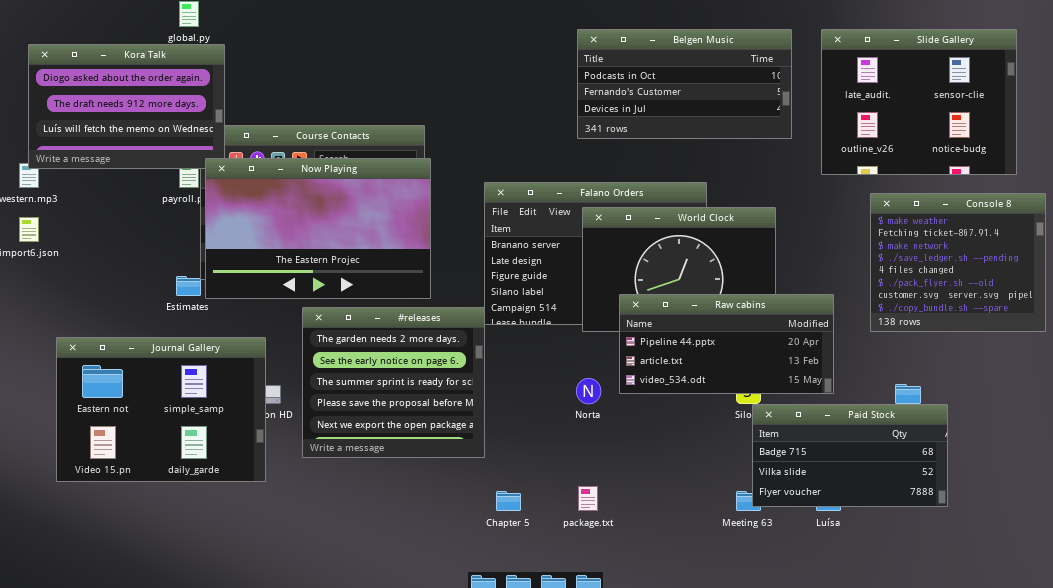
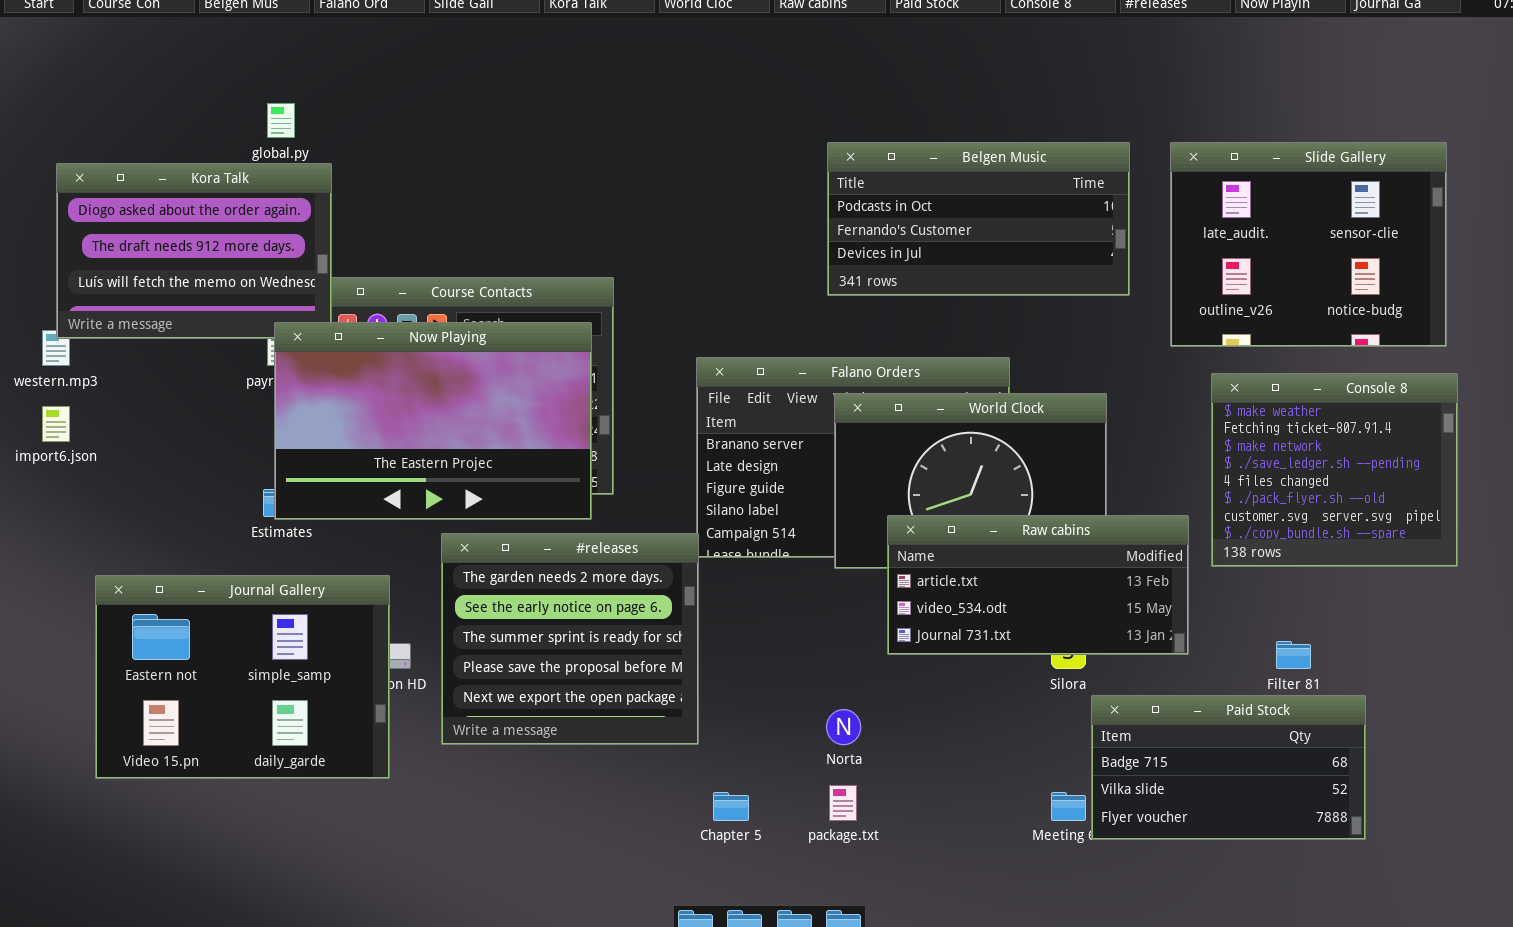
Now Playing: [205,158,431,299] -> [274,322,592,520], moved
Console 8: [870,193,1046,332] -> [1211,373,1458,567], moved
Raw cabins: [619,294,834,394] -> [887,515,1189,655], scrolled down 1 row
Norta: [576,378,601,404] -> [826,709,861,745], moved
Paid Stock: [752,404,948,507] -> [1091,695,1366,840], moved

